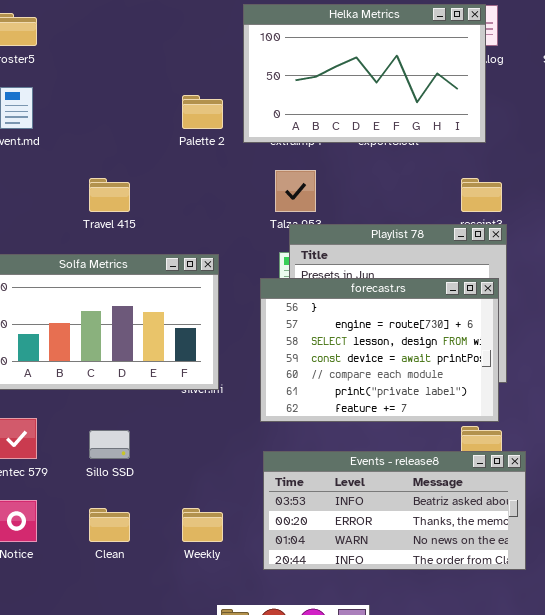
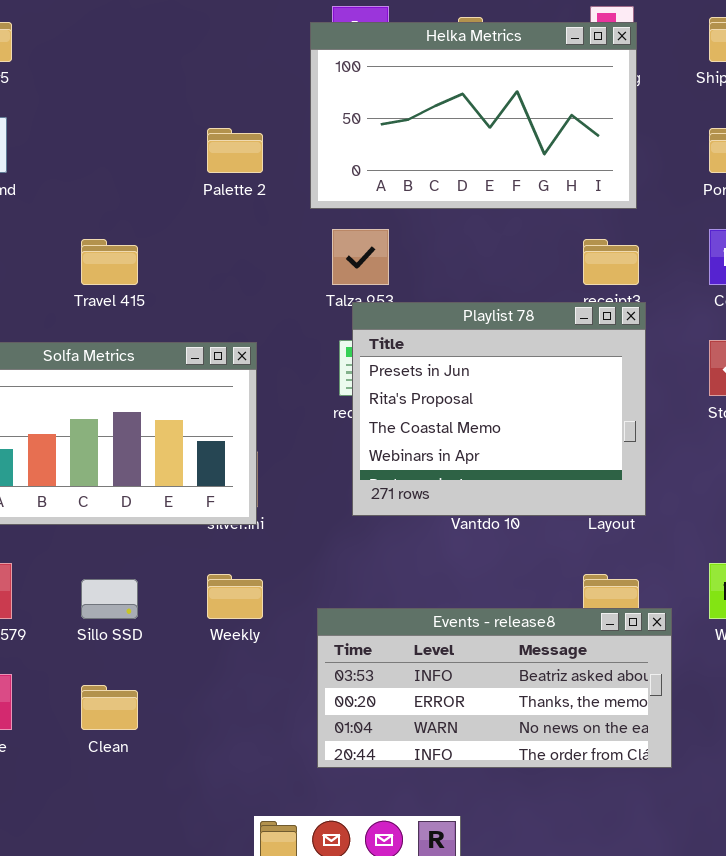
Helka Metrics: [243,4,486,143] -> [310,22,637,209], moved
forecast.rs: [260,278,499,422] -> none, closed
Weekly: [182,508,223,542] -> [207,574,263,619], moved

